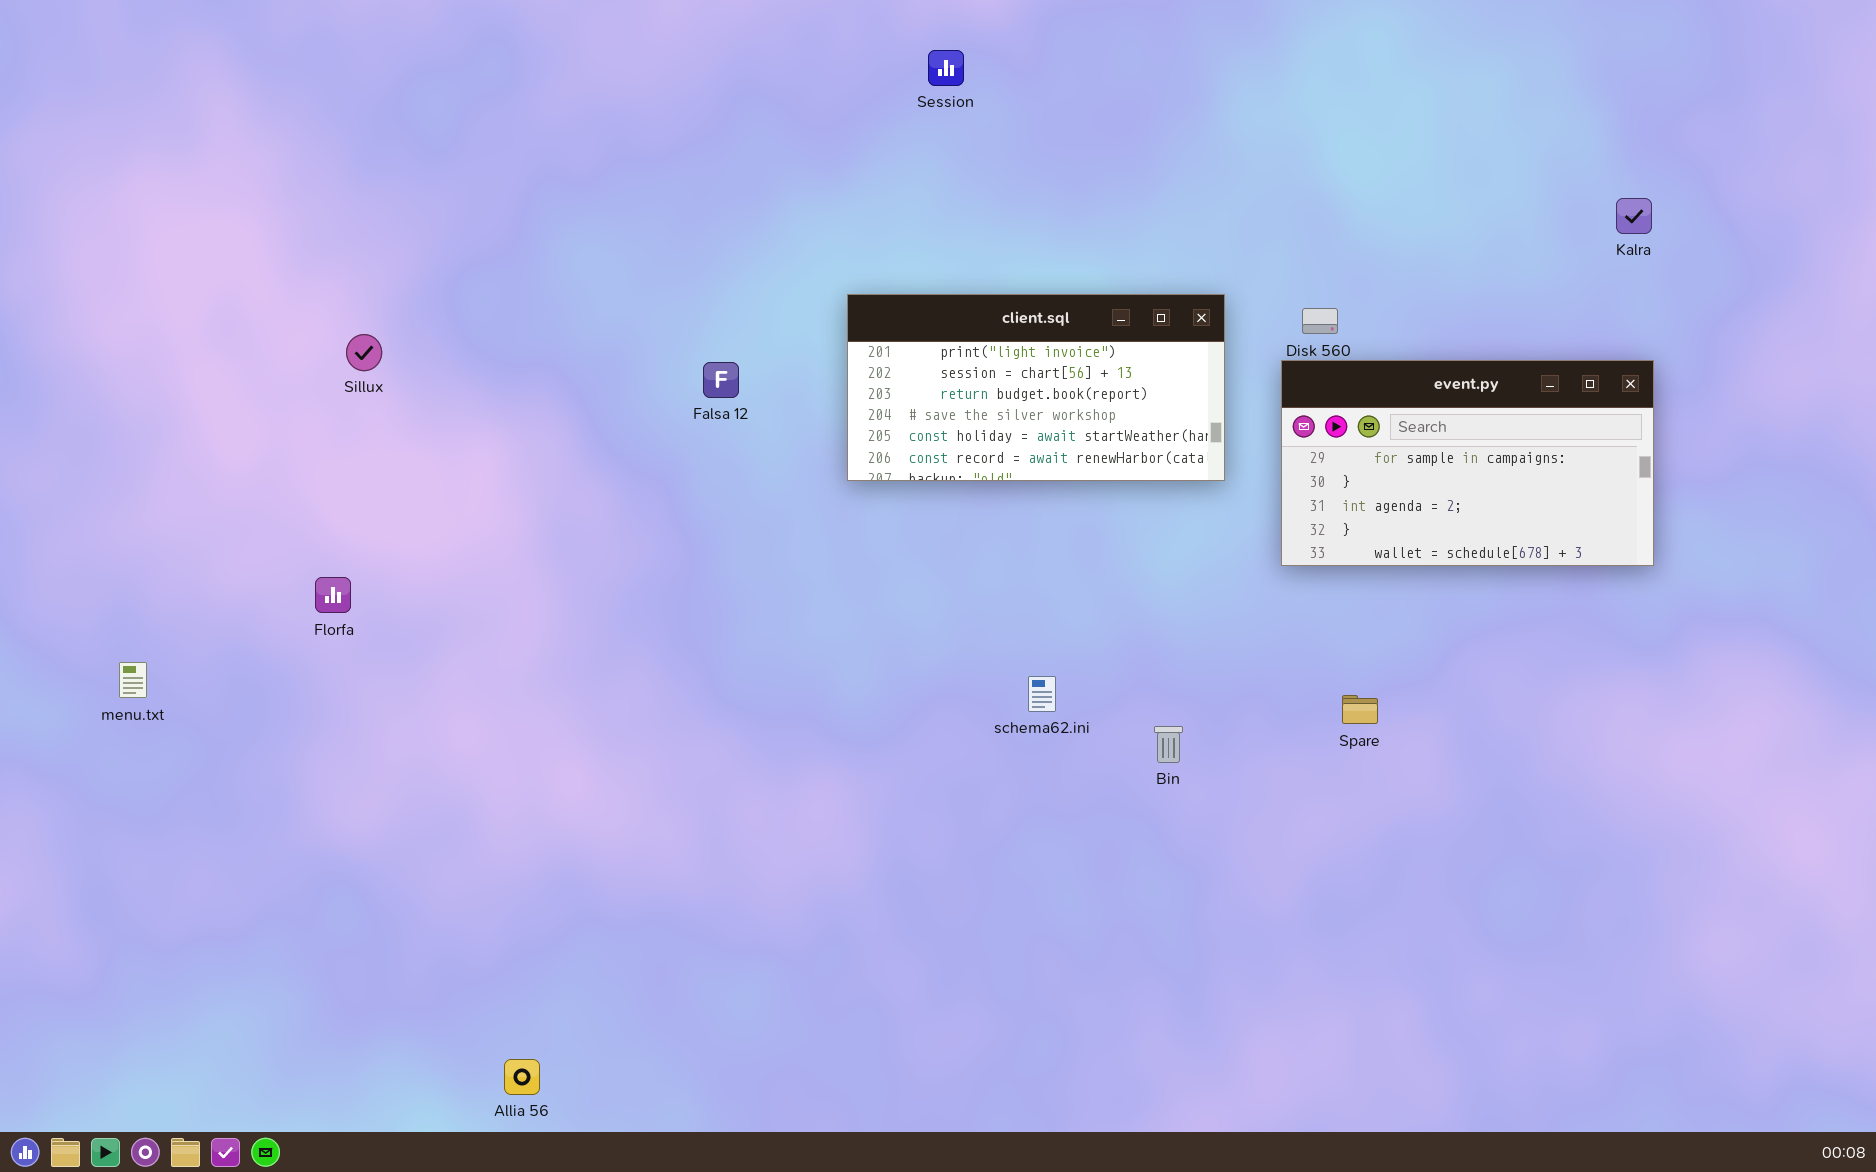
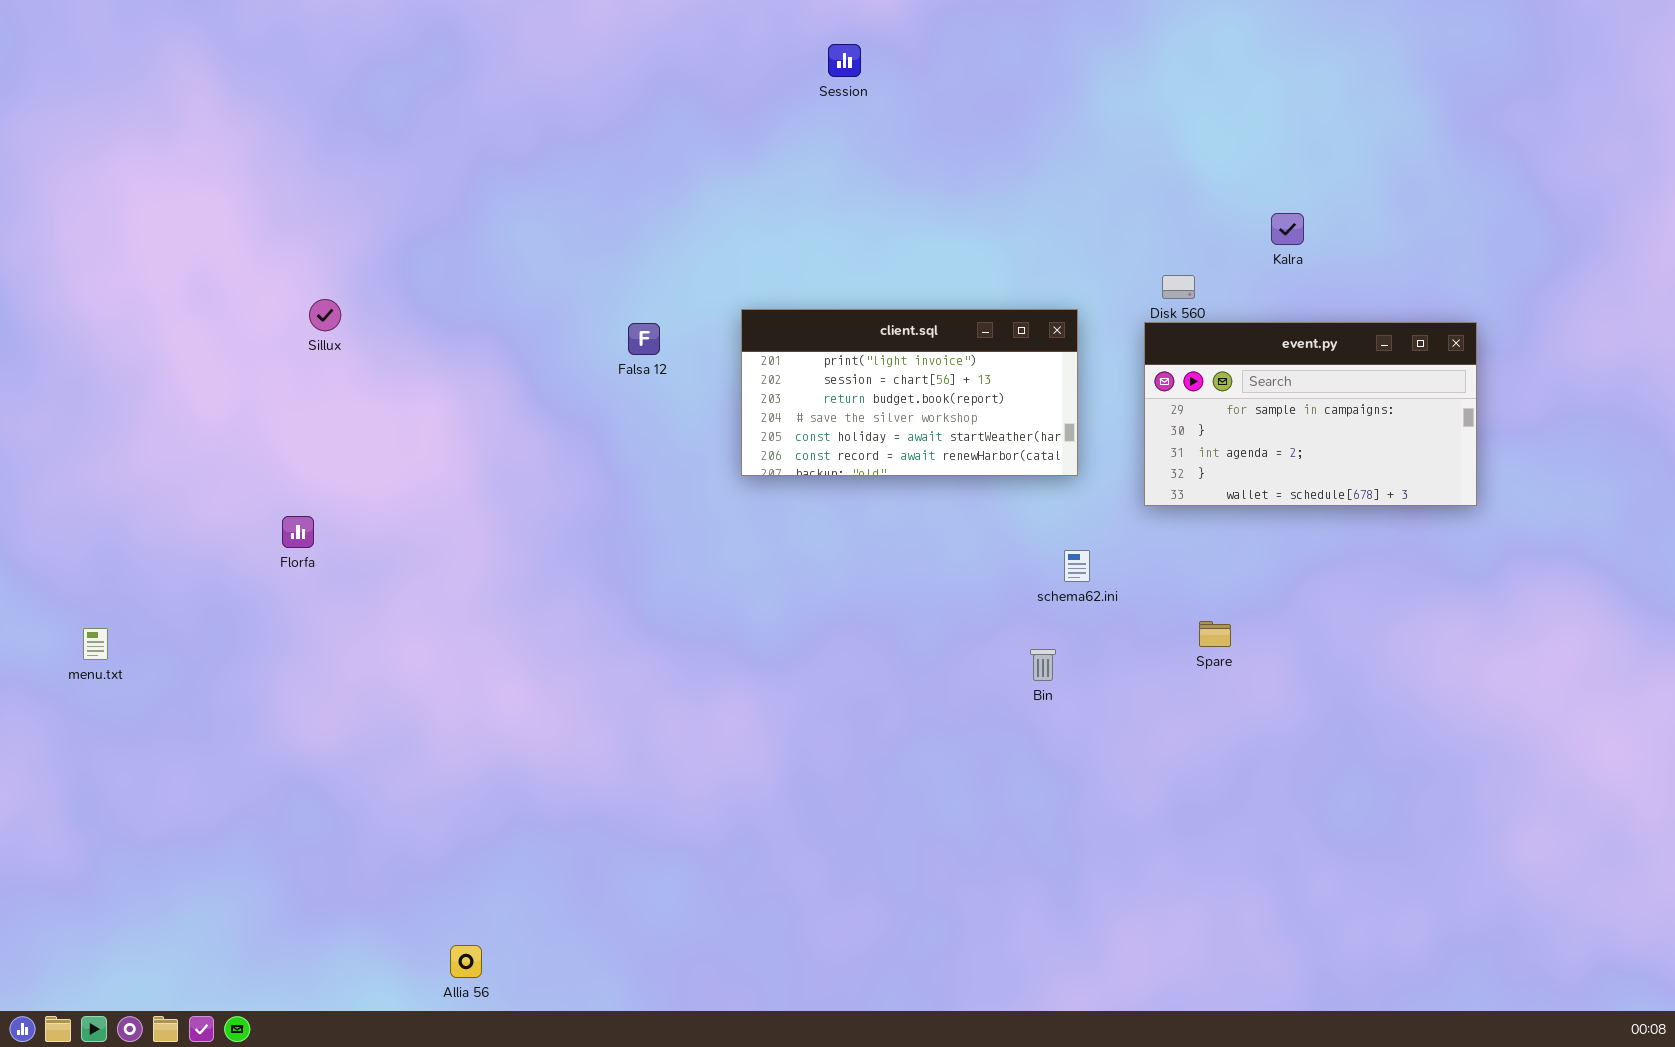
Kalra: [1616,198,1652,234] -> [1271,213,1304,245], moved
client.sql: [847,294,1225,481] -> [741,309,1078,476], moved
menu.txt: [119,662,147,698] -> [83,628,108,660], moved
schema62.ini: [1028,676,1056,712] -> [1064,550,1090,582], moved

